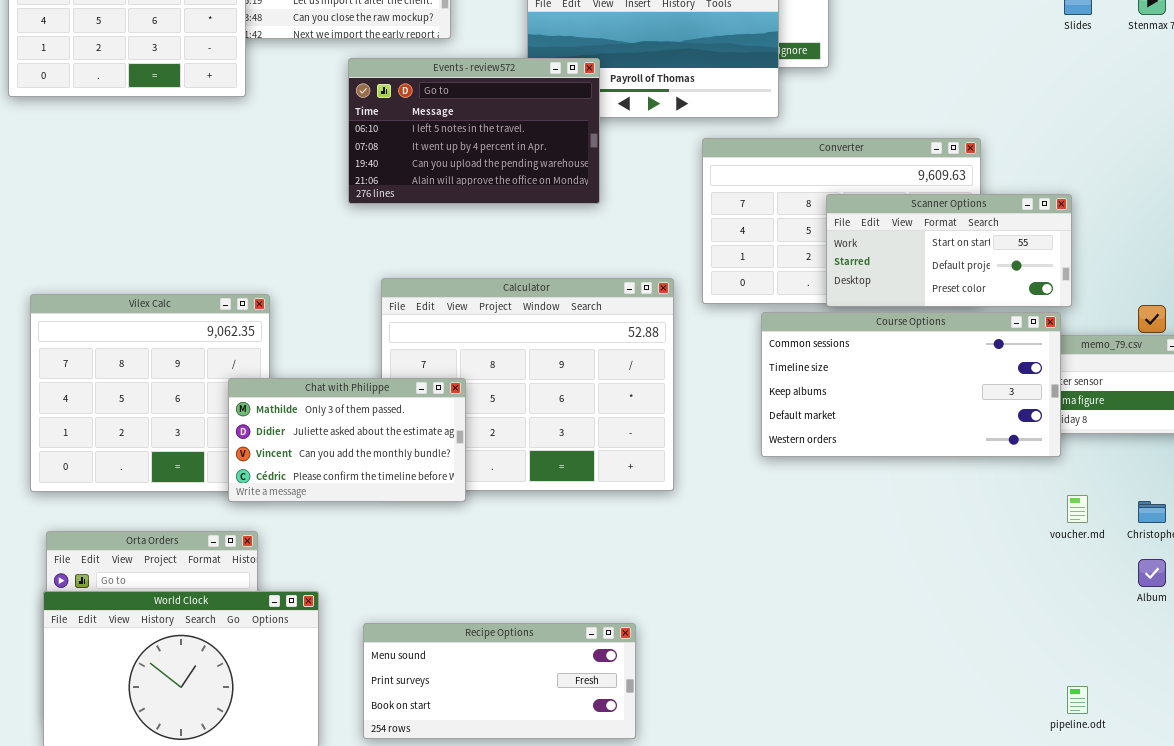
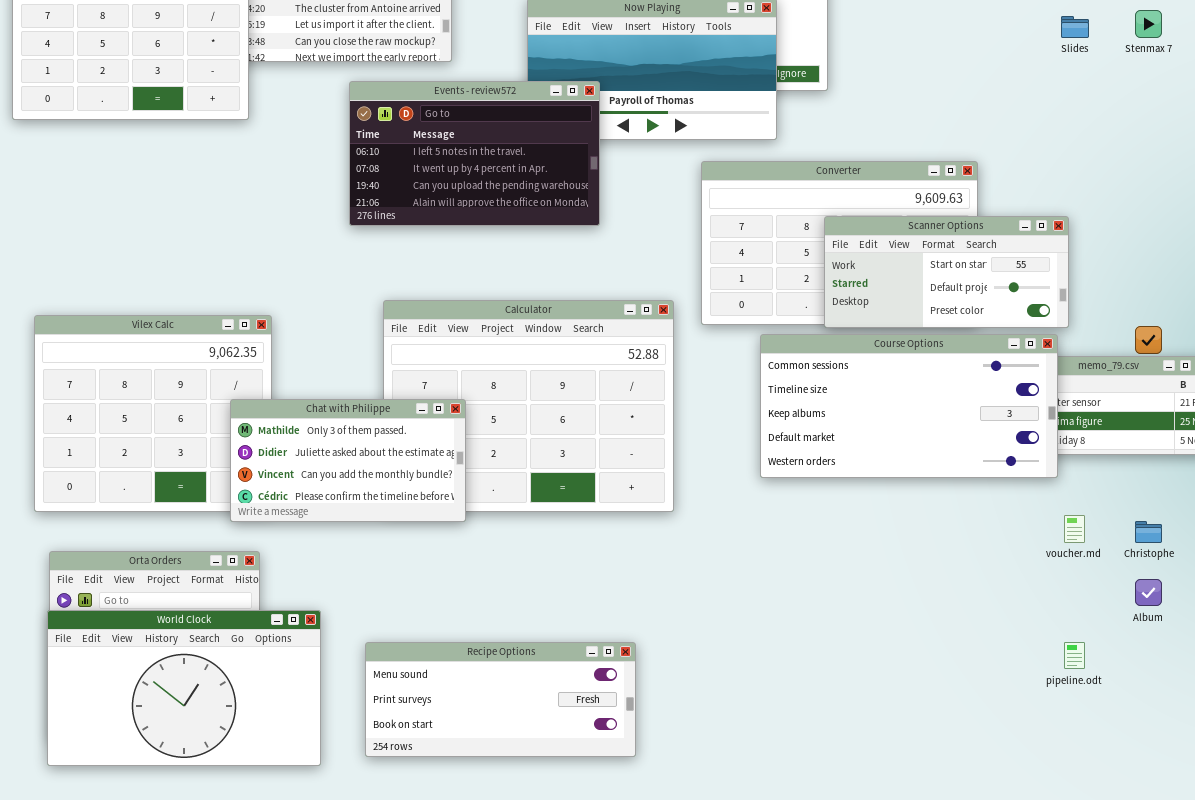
pipeline.odt: [1067,686,1088,714] -> [1064,642,1085,669], moved

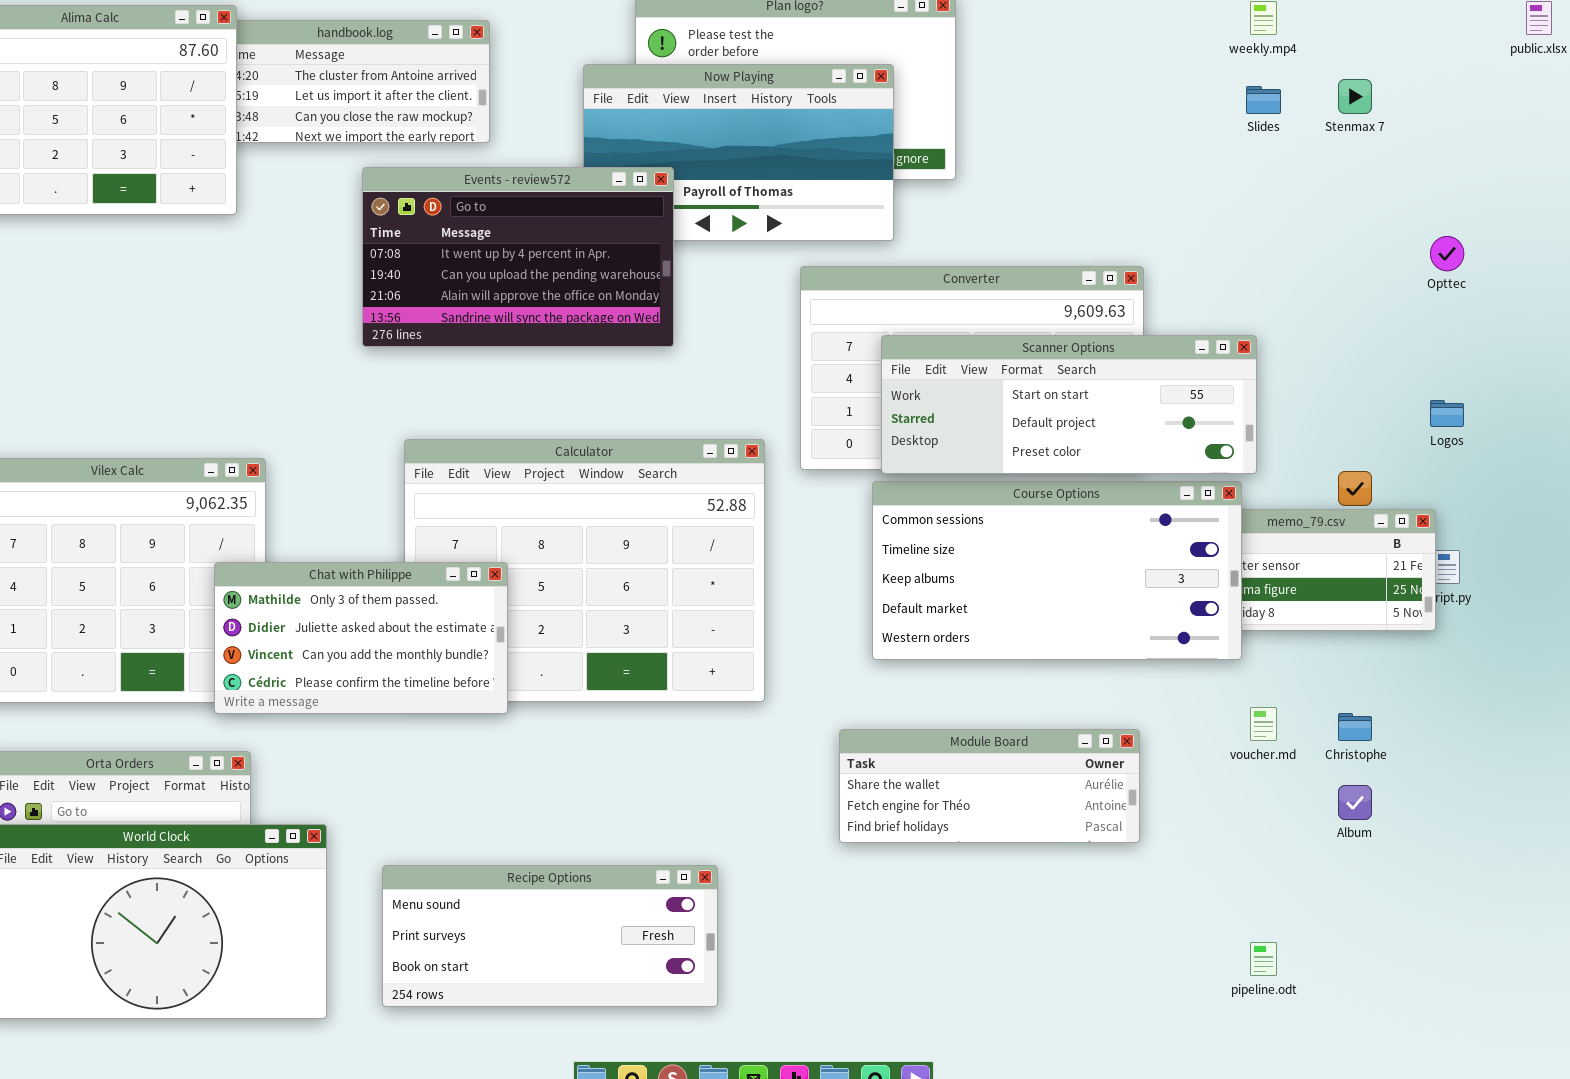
Events - review572: [349,81,600,226] -> [362,167,674,347], scrolled down 1 row
Scanner Options: [824,216,1069,328] -> [881,335,1257,474], resized
Module Board: none -> [839,729,1140,843], opened
pipeline.odt: [1064,642,1085,669] -> [1250,942,1277,976], moved

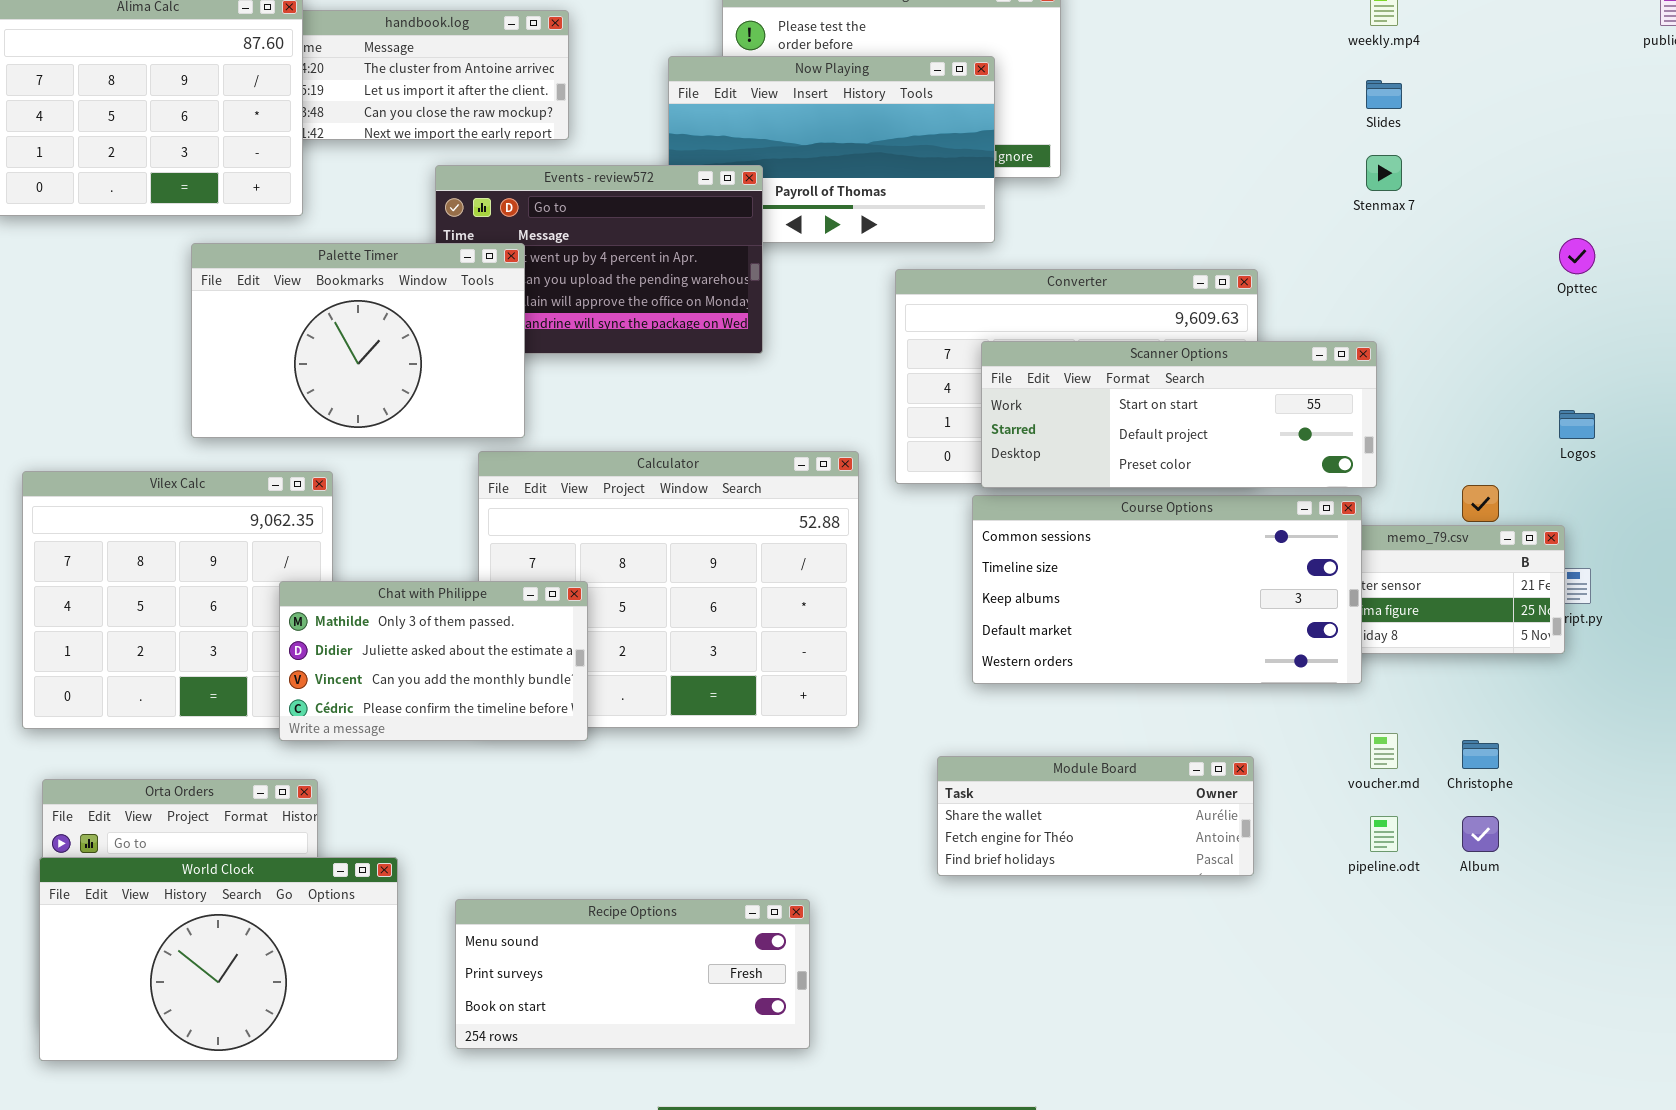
Stenmax 7: [1338,79,1372,114] -> [1366,155,1402,191], moved
Palette Timer: none -> [191,243,525,438], opened
pipeline.odt: [1250,942,1277,976] -> [1370,816,1398,852], moved

